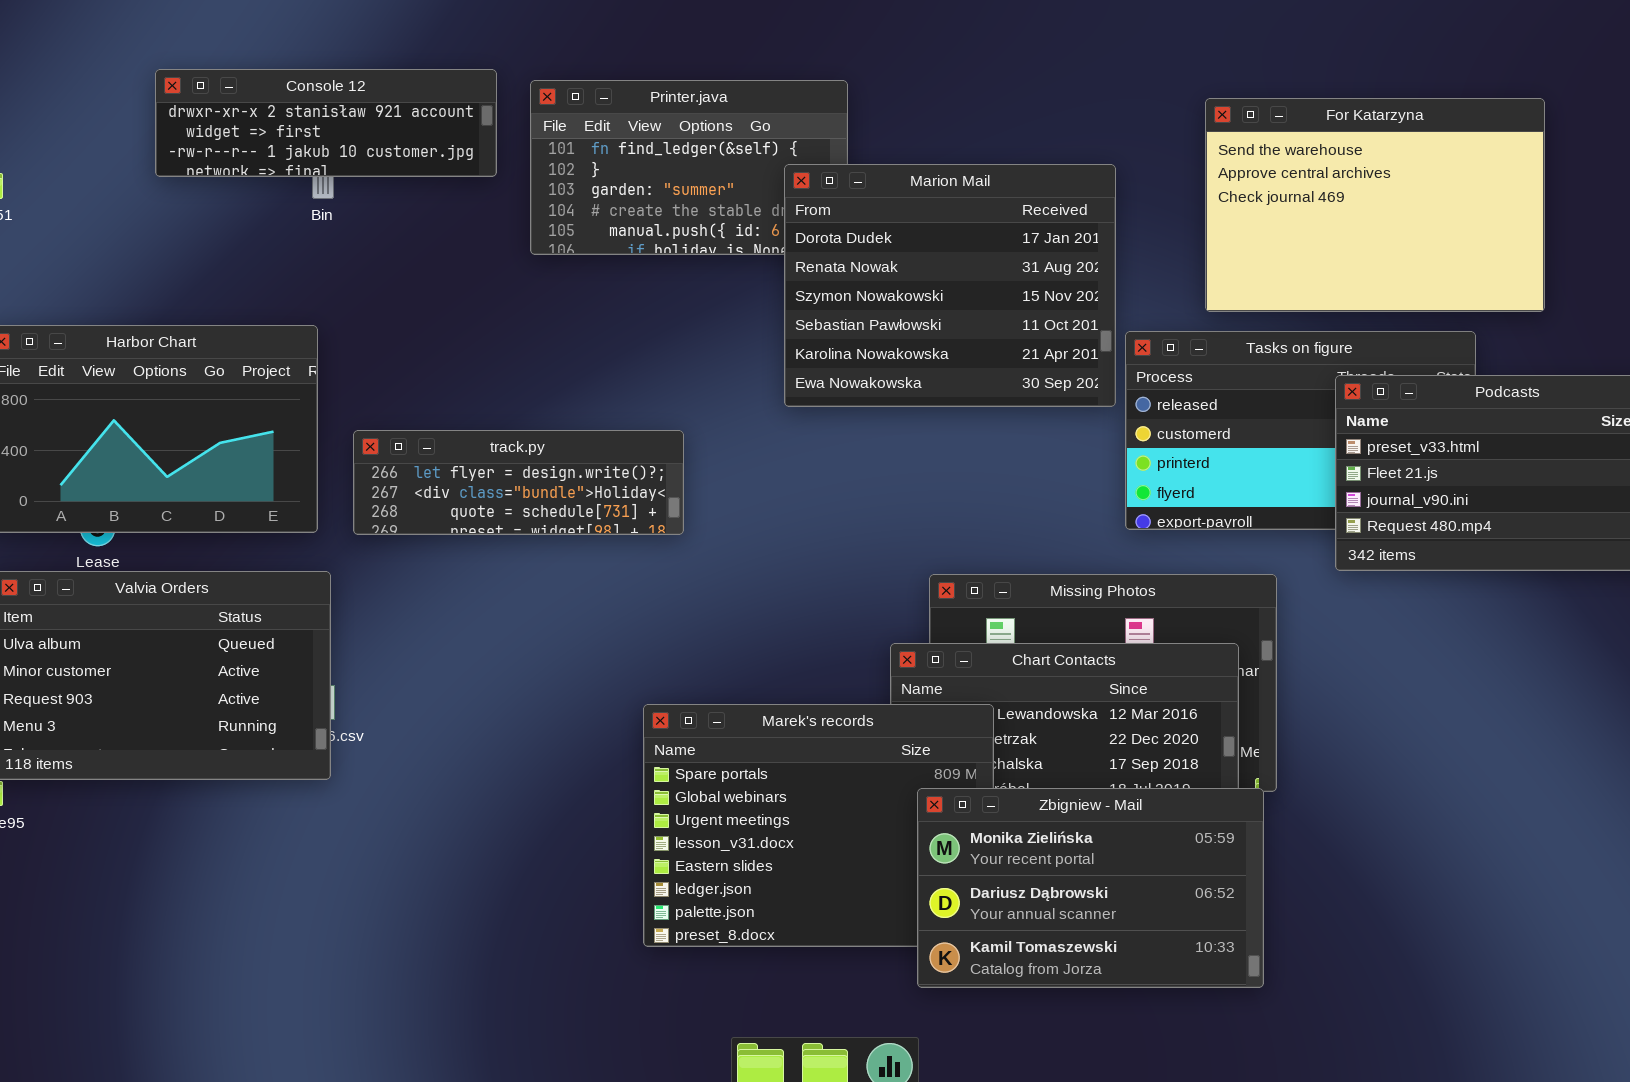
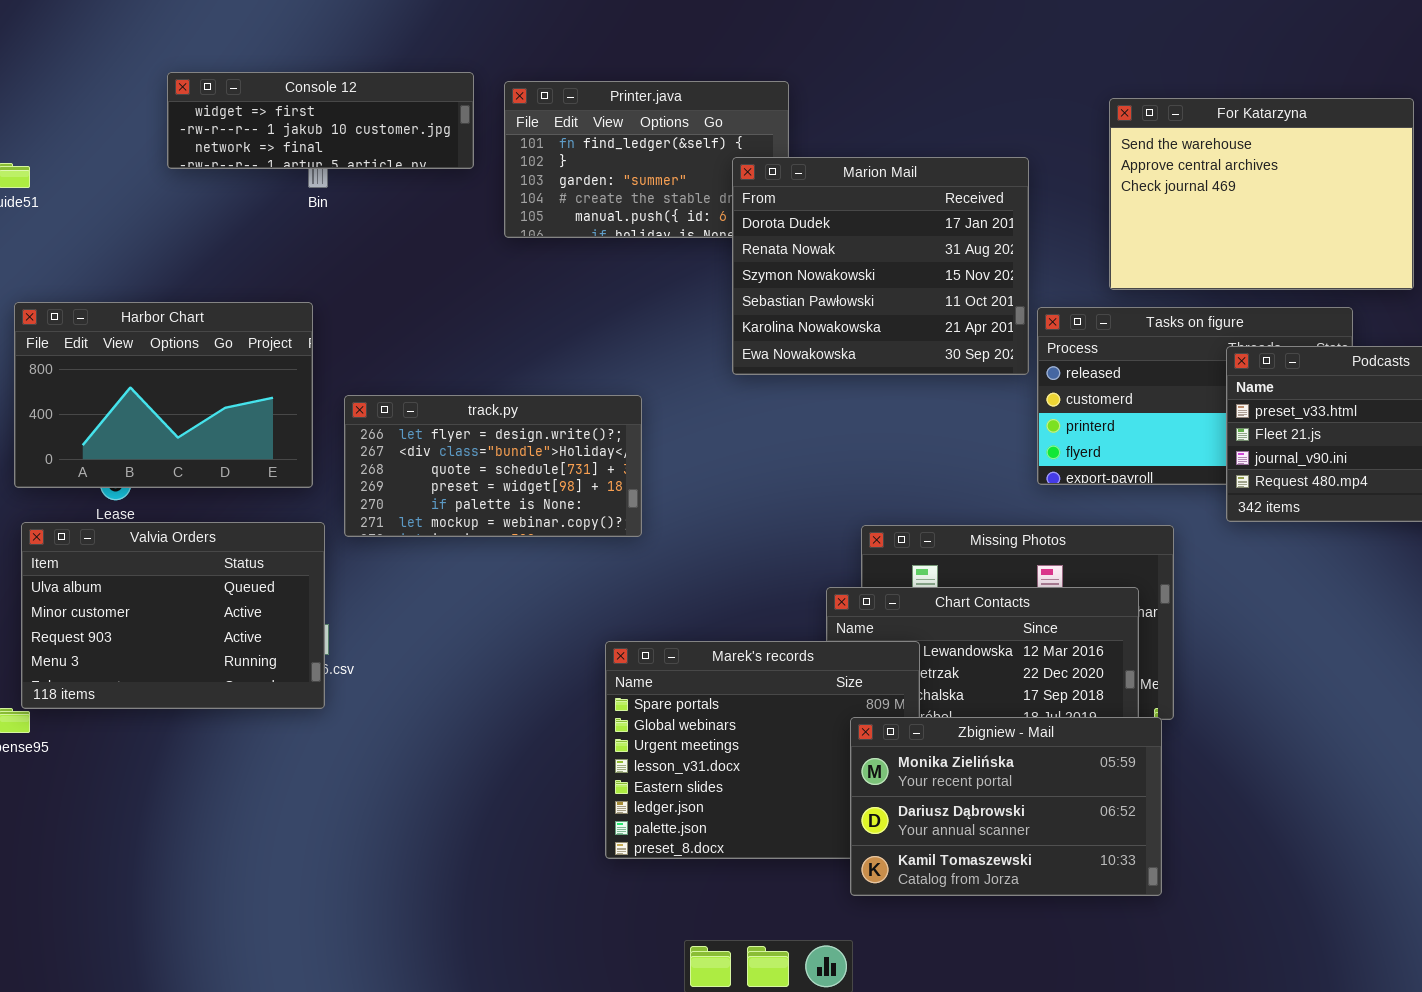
Console 12: [155,69,497,177] -> [167,72,474,169], scrolled down 1 row
track.py: [353,430,684,535] -> [344,395,642,537], resized

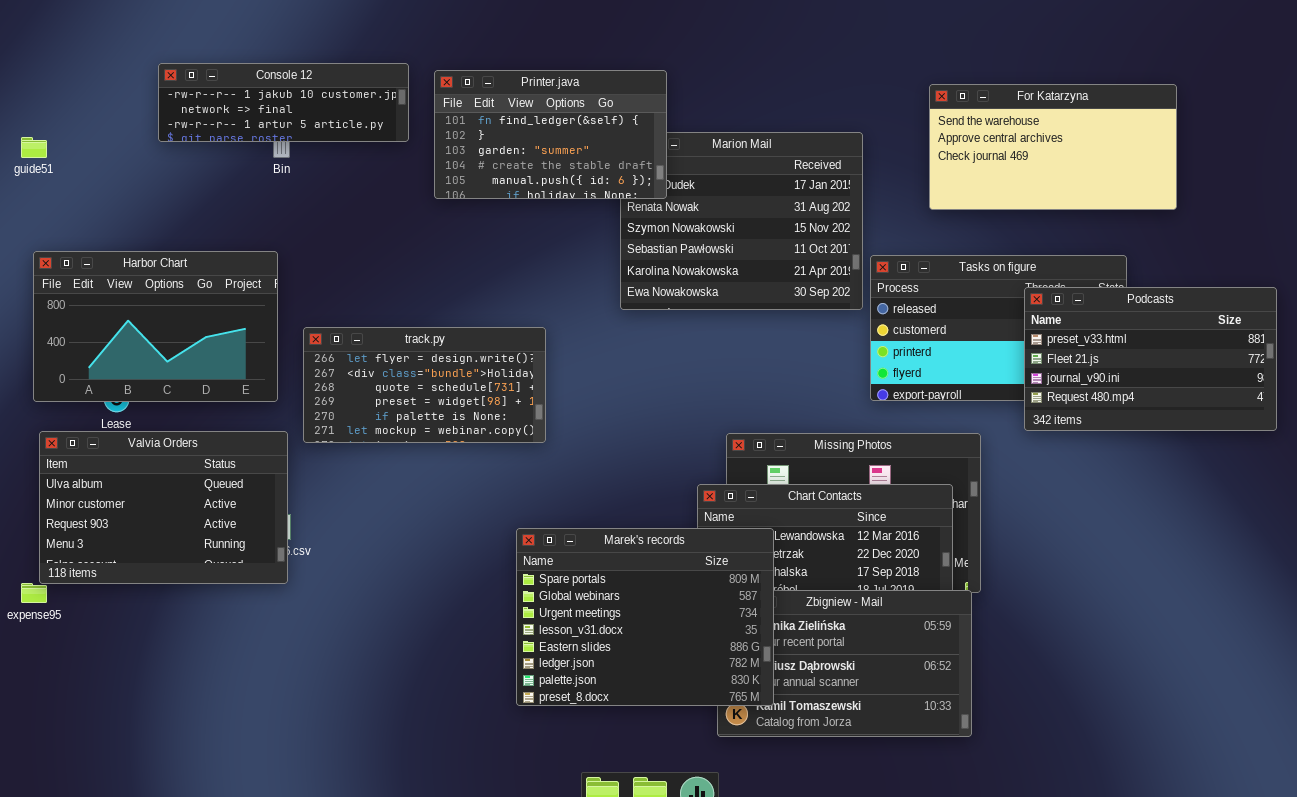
Console 12: [167,72,474,169] -> [158,63,409,142], scrolled down 1 row
Printer.java: [504,81,789,238] -> [434,70,667,199], raised
For Katarzyna: [1109,98,1414,290] -> [929,84,1177,210], resized
Marek's records: [605,641,920,859] -> [516,528,774,706], raised

